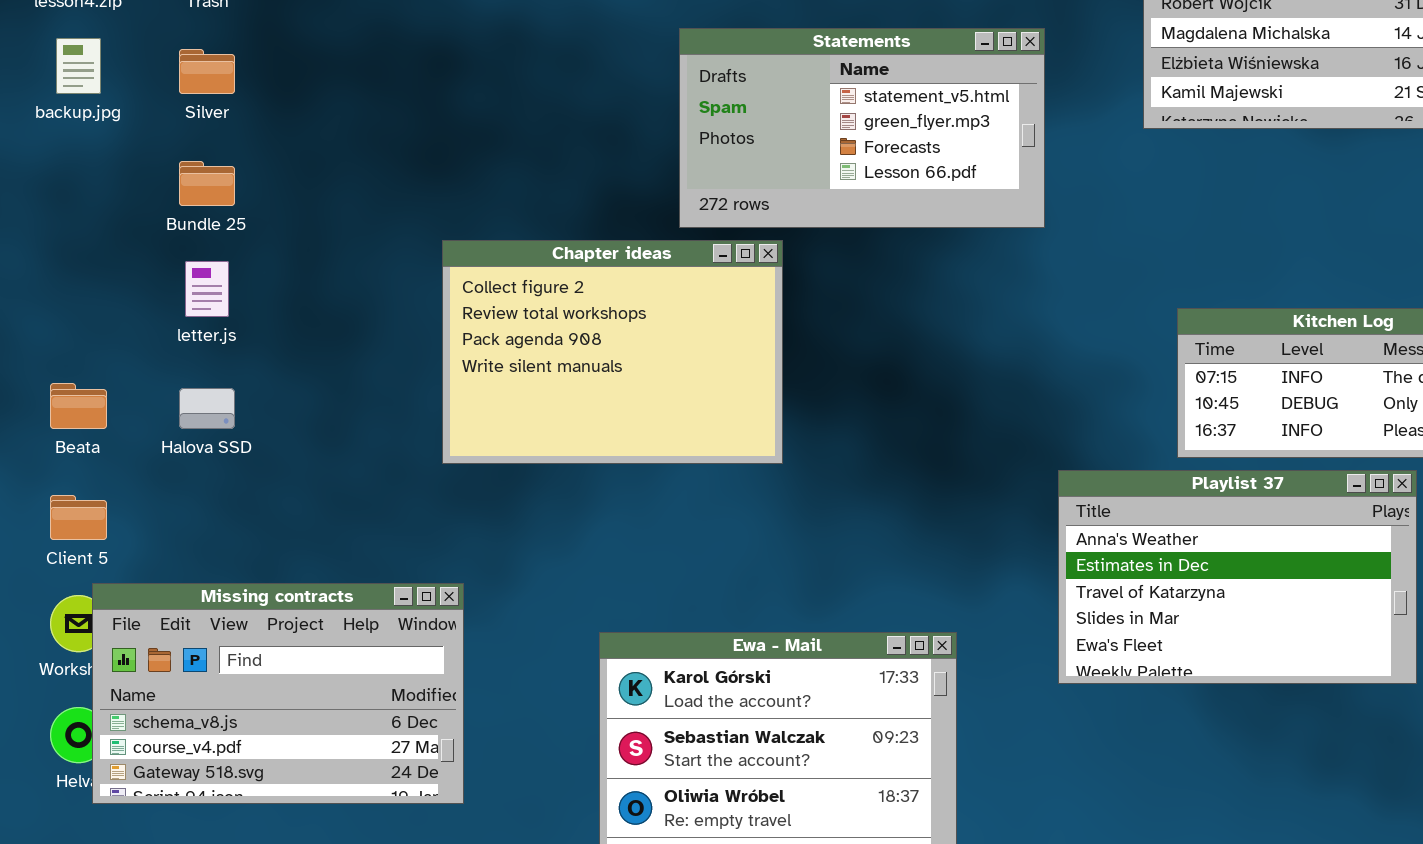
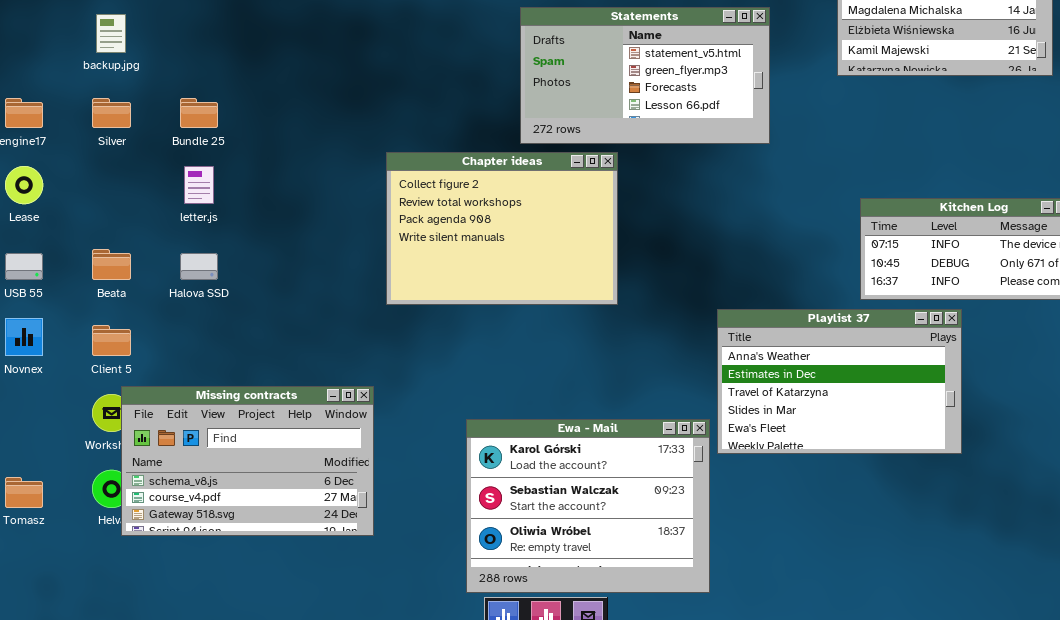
Silver: [179,49,235,94] -> [92,98,131,128], moved
Chapter ideas: [442,240,783,464] -> [386,152,618,305], moved
Playlist 37: [1058,470,1417,684] -> [717,309,962,454], moved

